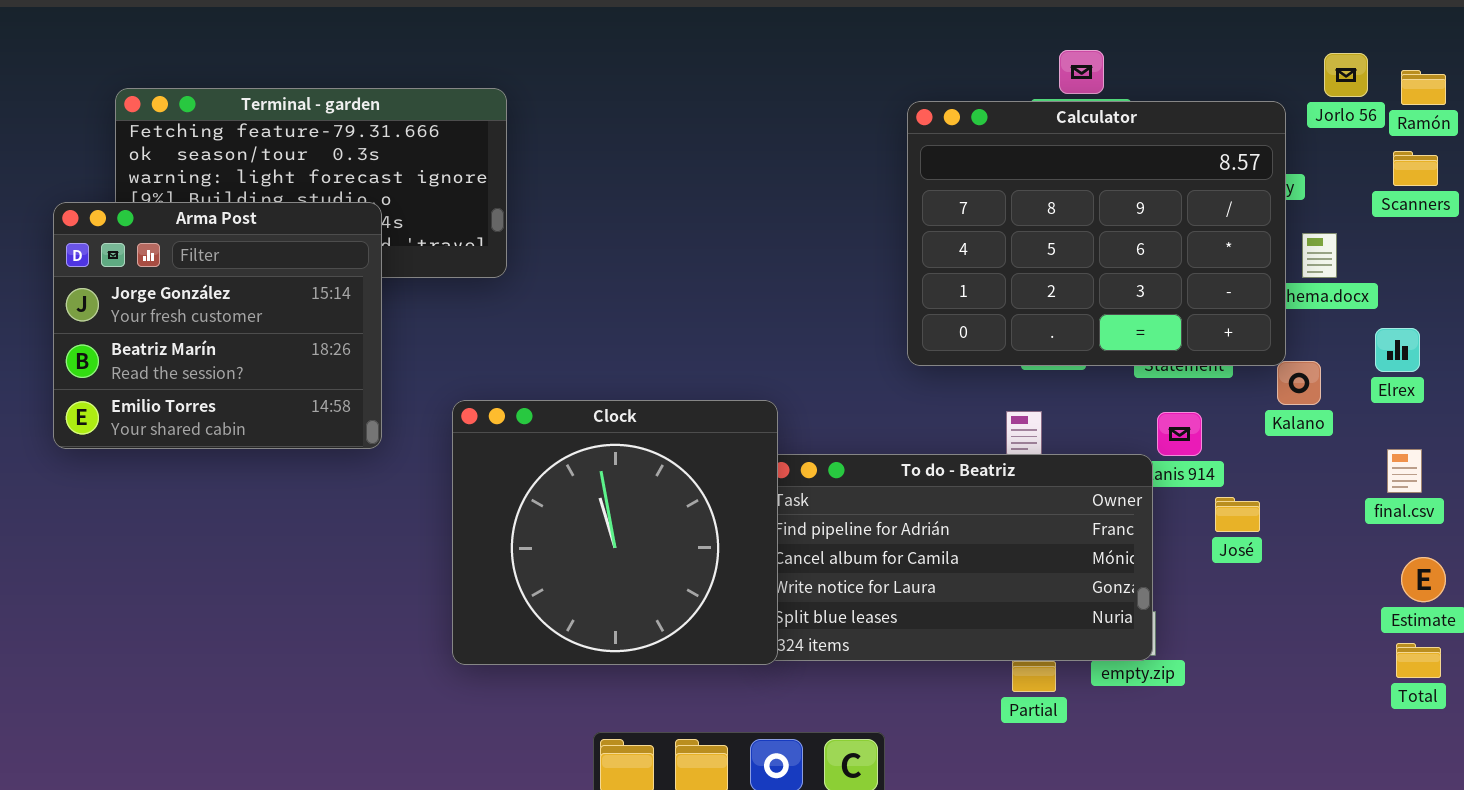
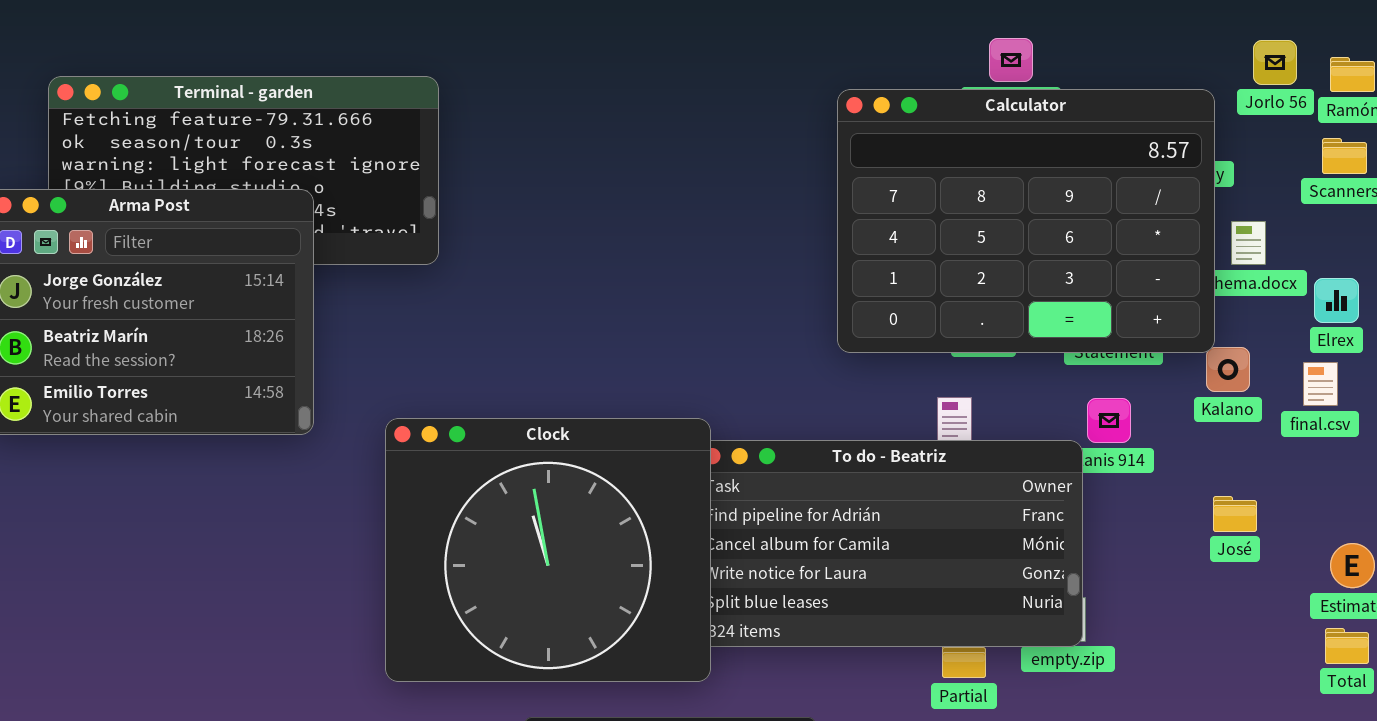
Elrex: [1375,328,1420,372] -> [1314,278,1359,323], moved
Clock: [452,400,778,665] -> [385,418,711,682], moved
final.csv: [1387,449,1422,493] -> [1303,362,1338,406], moved
José: [1215,497,1260,532] -> [1213,496,1257,532], moved

